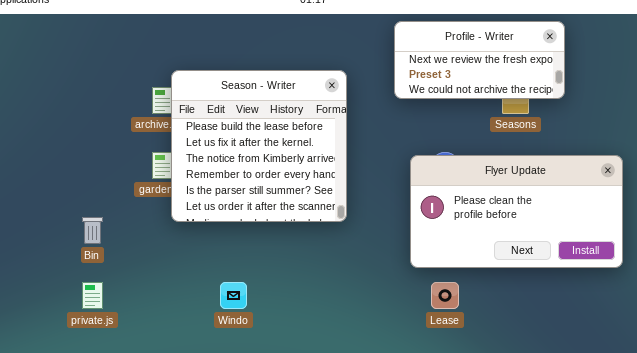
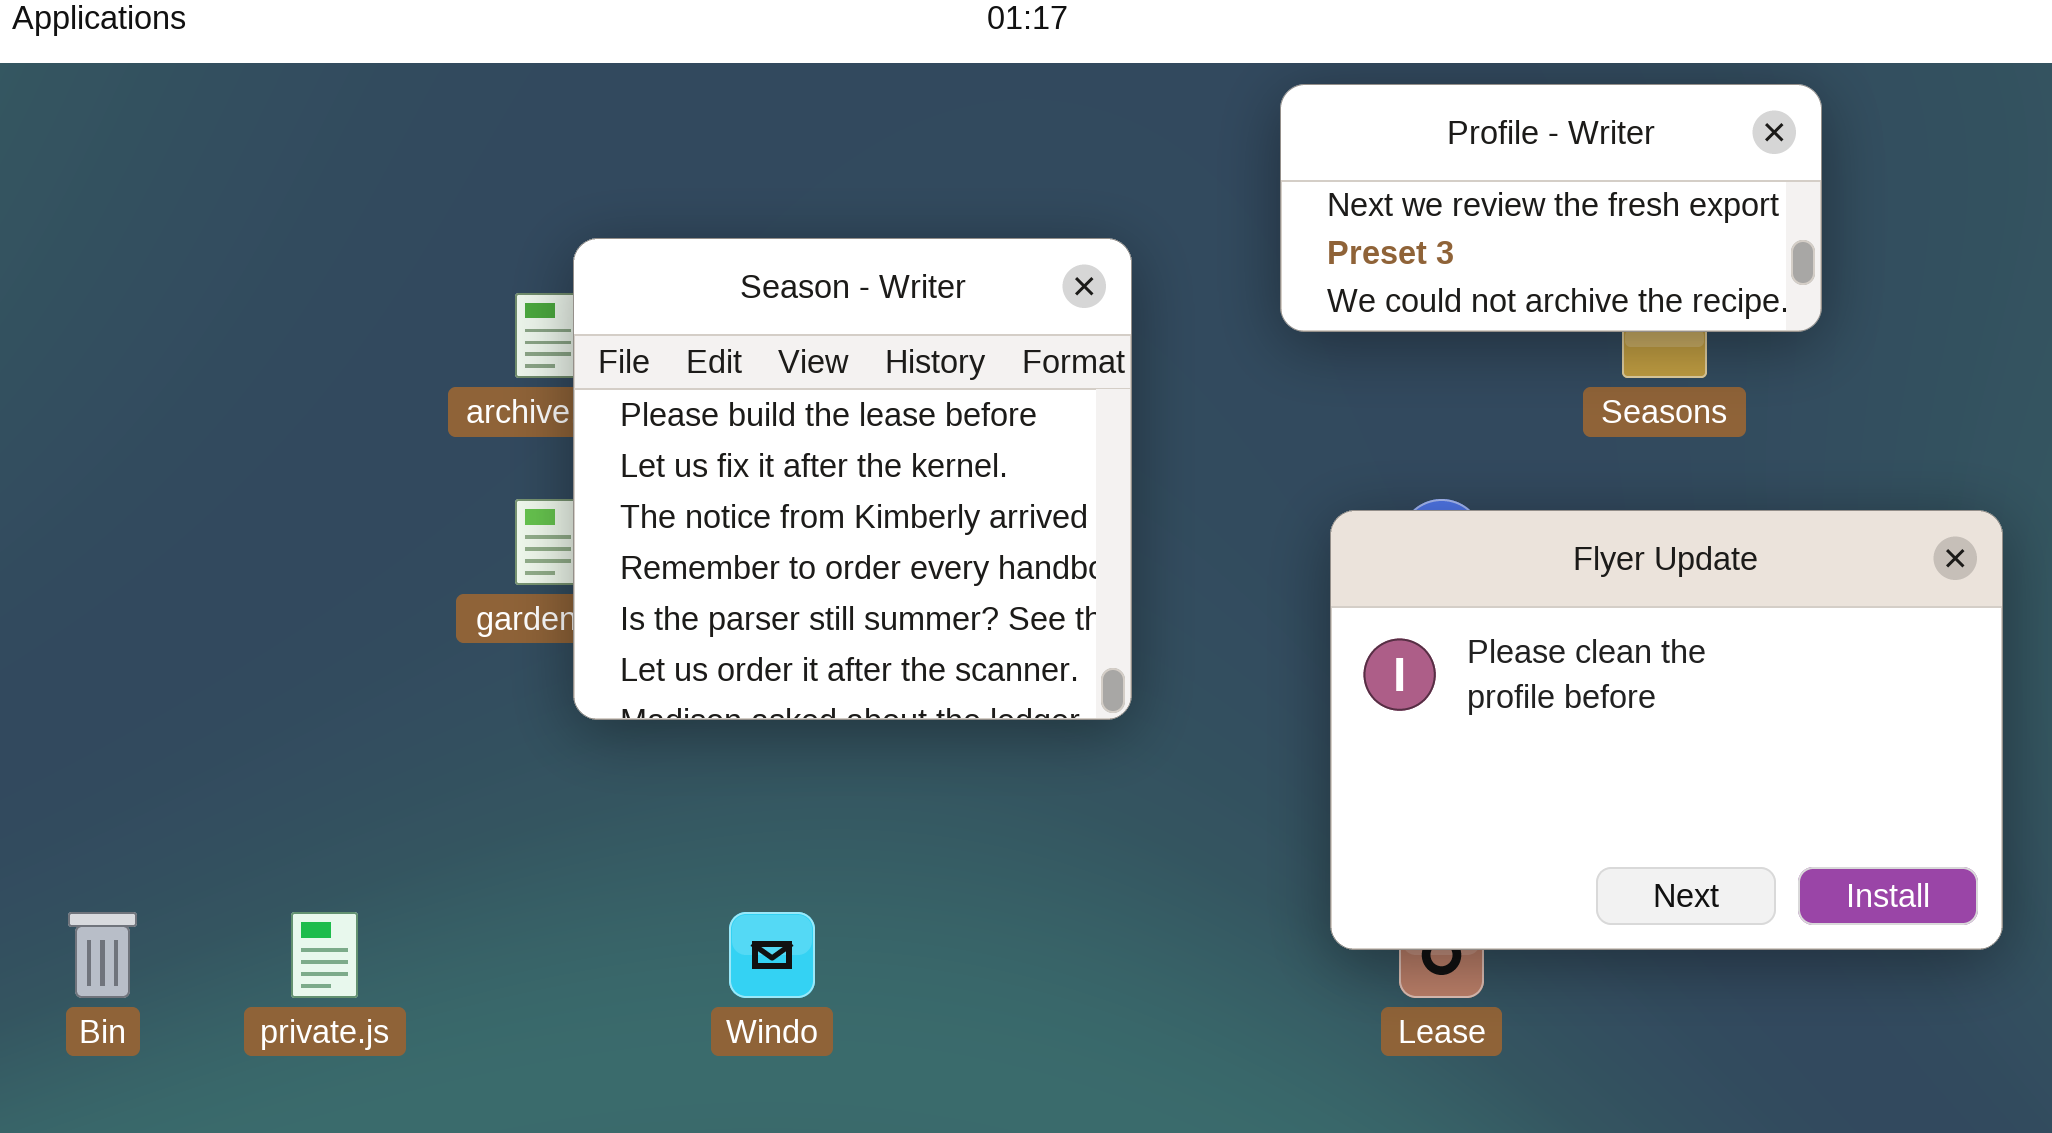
Flyer Update: [410,155,623,268] -> [1330,510,2003,950], resized
Bin: [82,217,103,244] -> [68,912,137,998], moved

